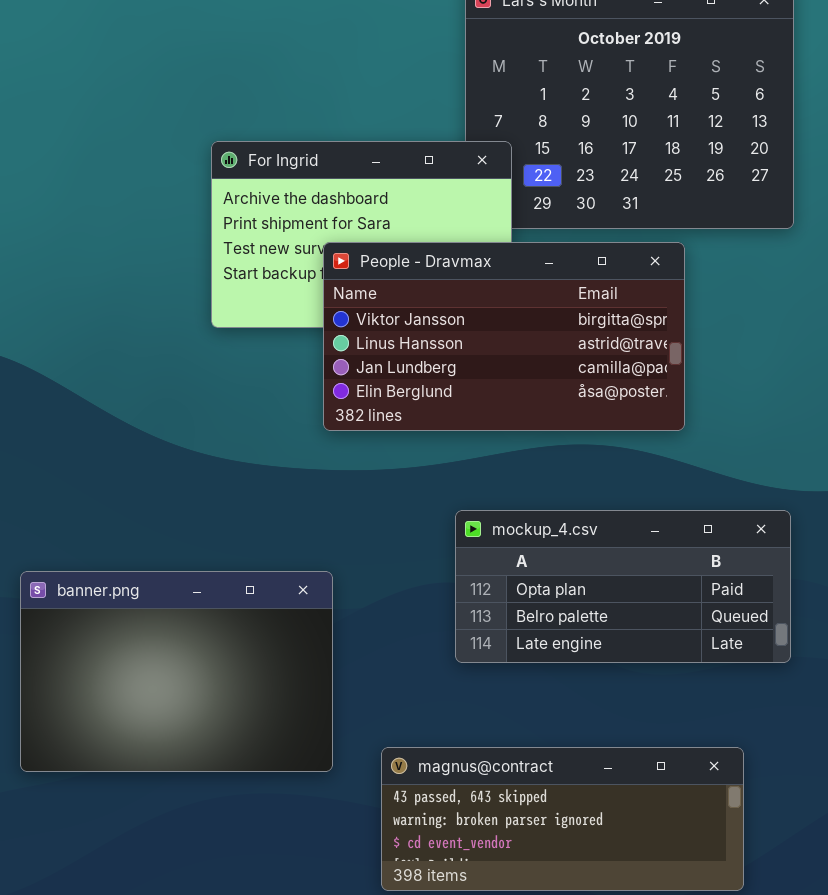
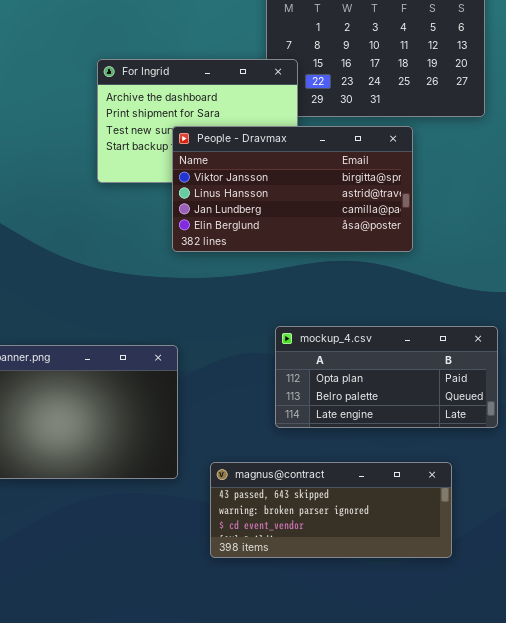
mockup_4.csv: [455,510,791,663] -> [275,326,498,428], moved

